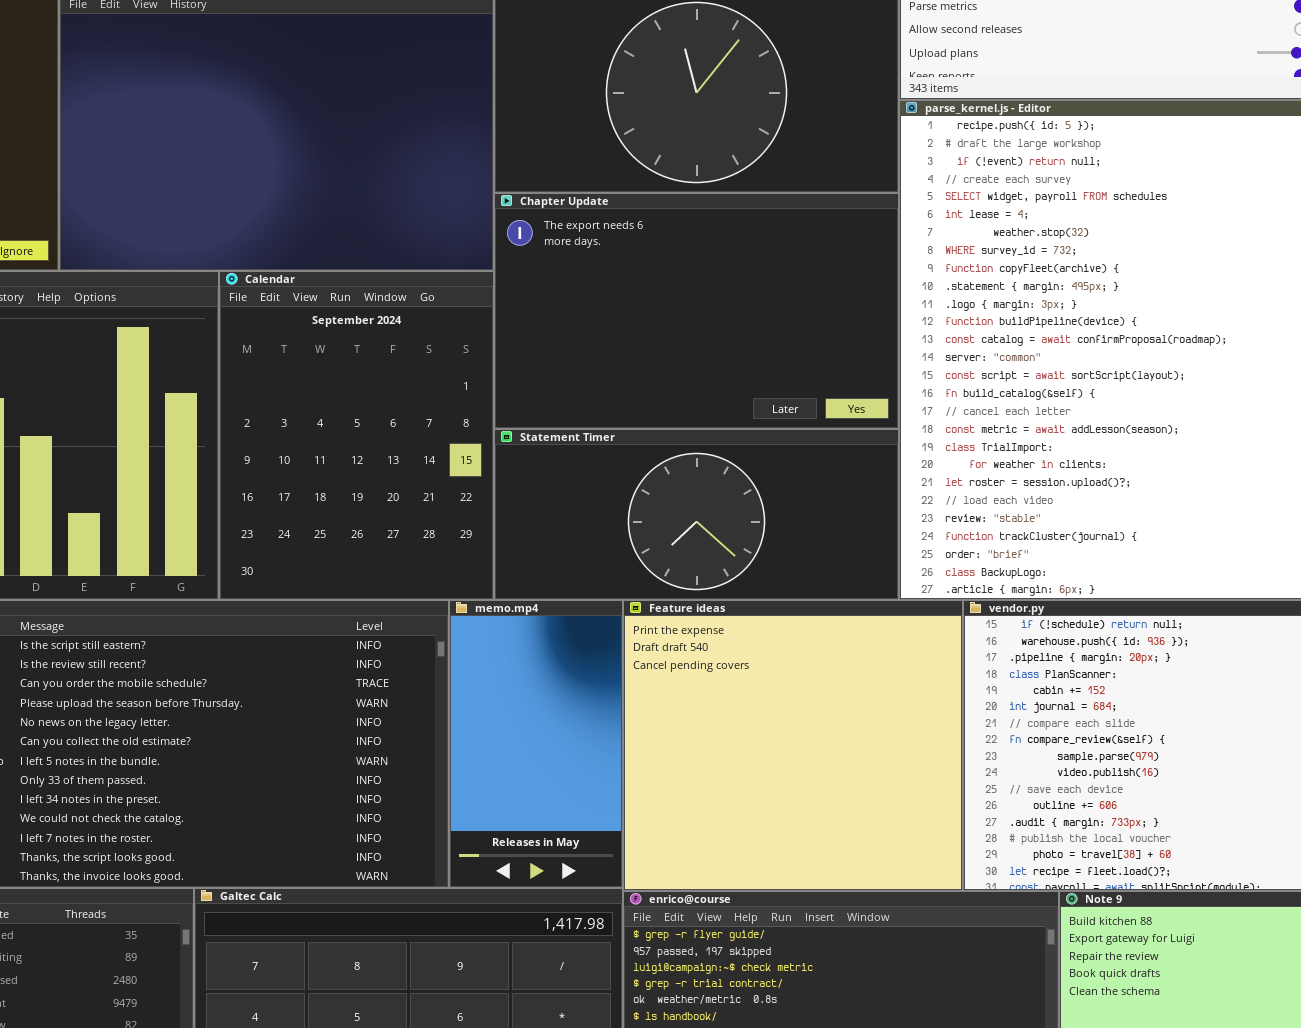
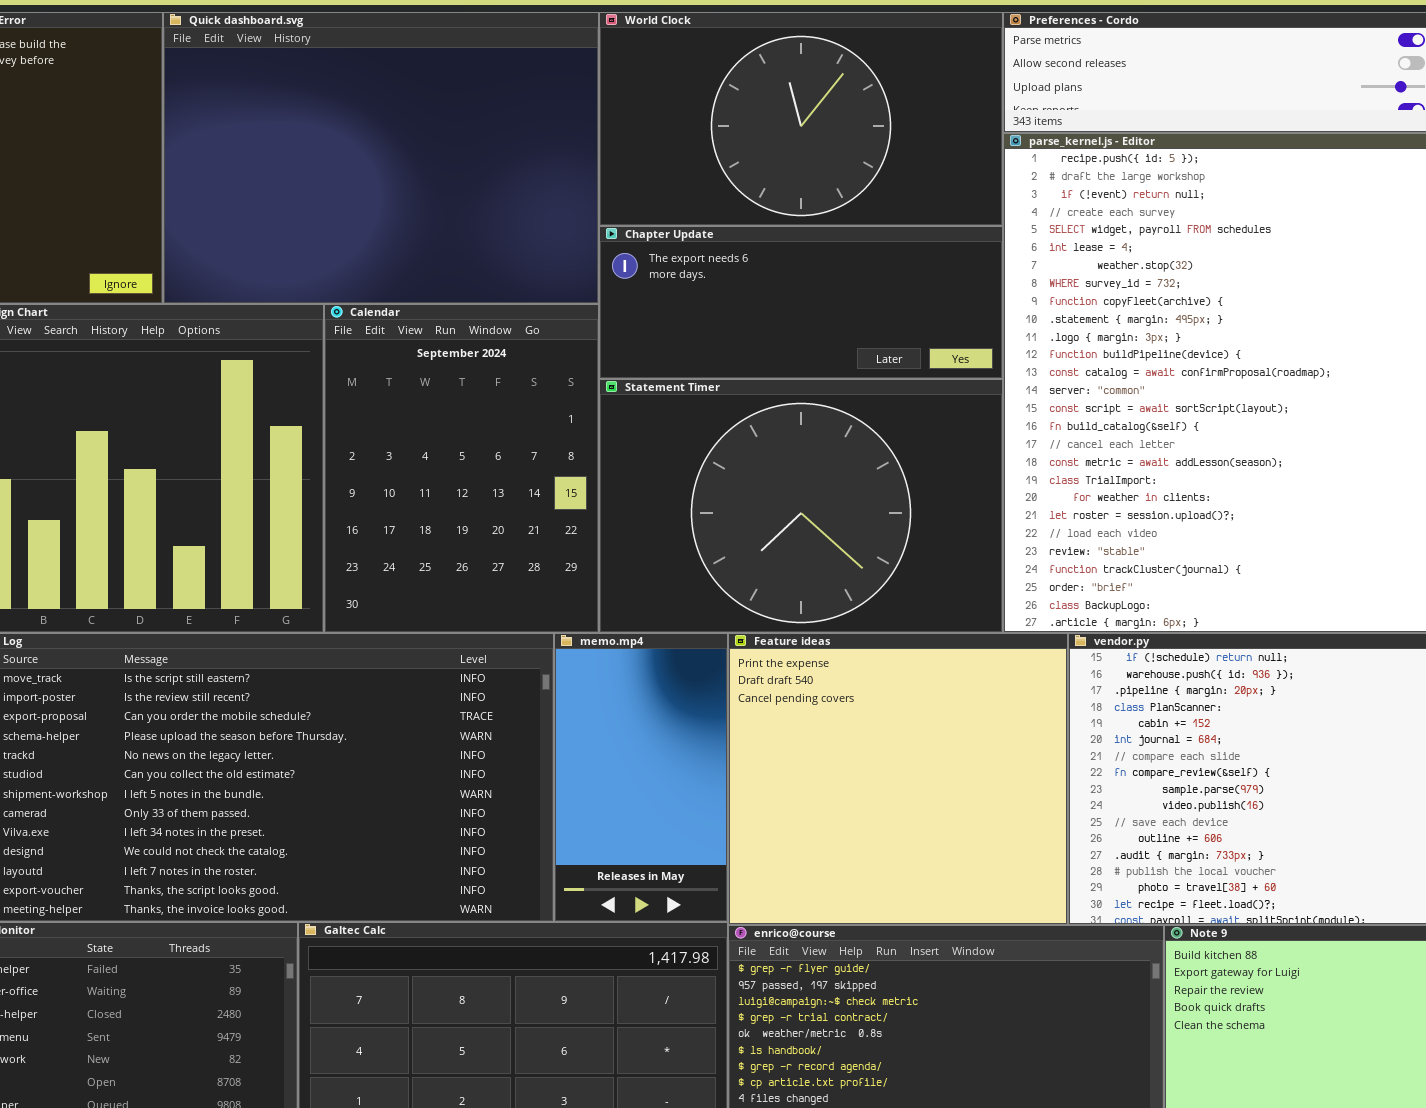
Chapter Update: [494,193,899,429] -> [599,226,1003,379], resized
Statement Timer: [494,429,899,600] -> [599,379,1003,633], resized

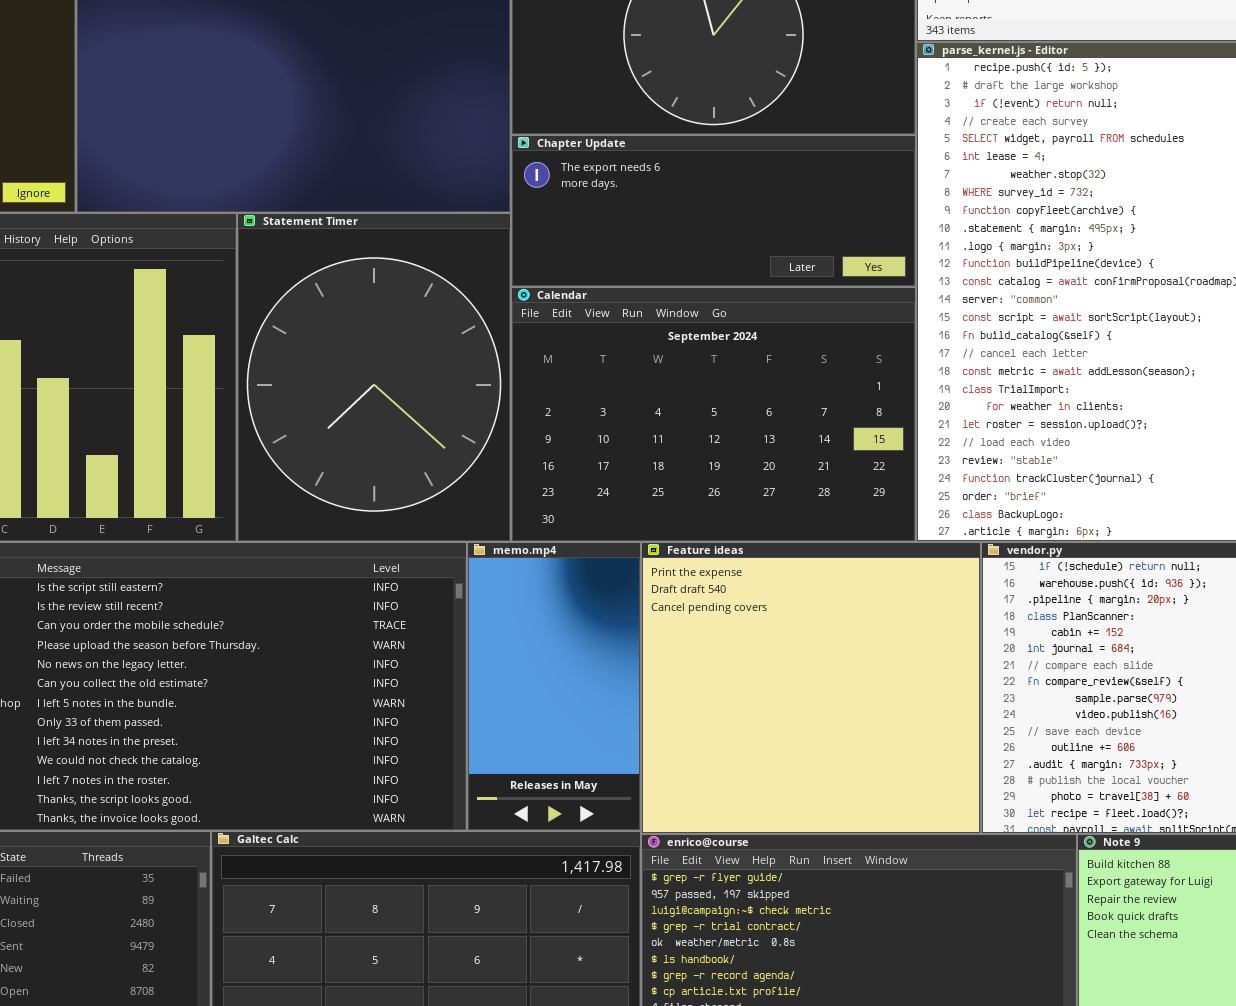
Calendar: [324,304,599,633] -> [511,287,916,542], moved, resized
Statement Timer: [599,379,1003,633] -> [237,213,511,542], moved, resized

